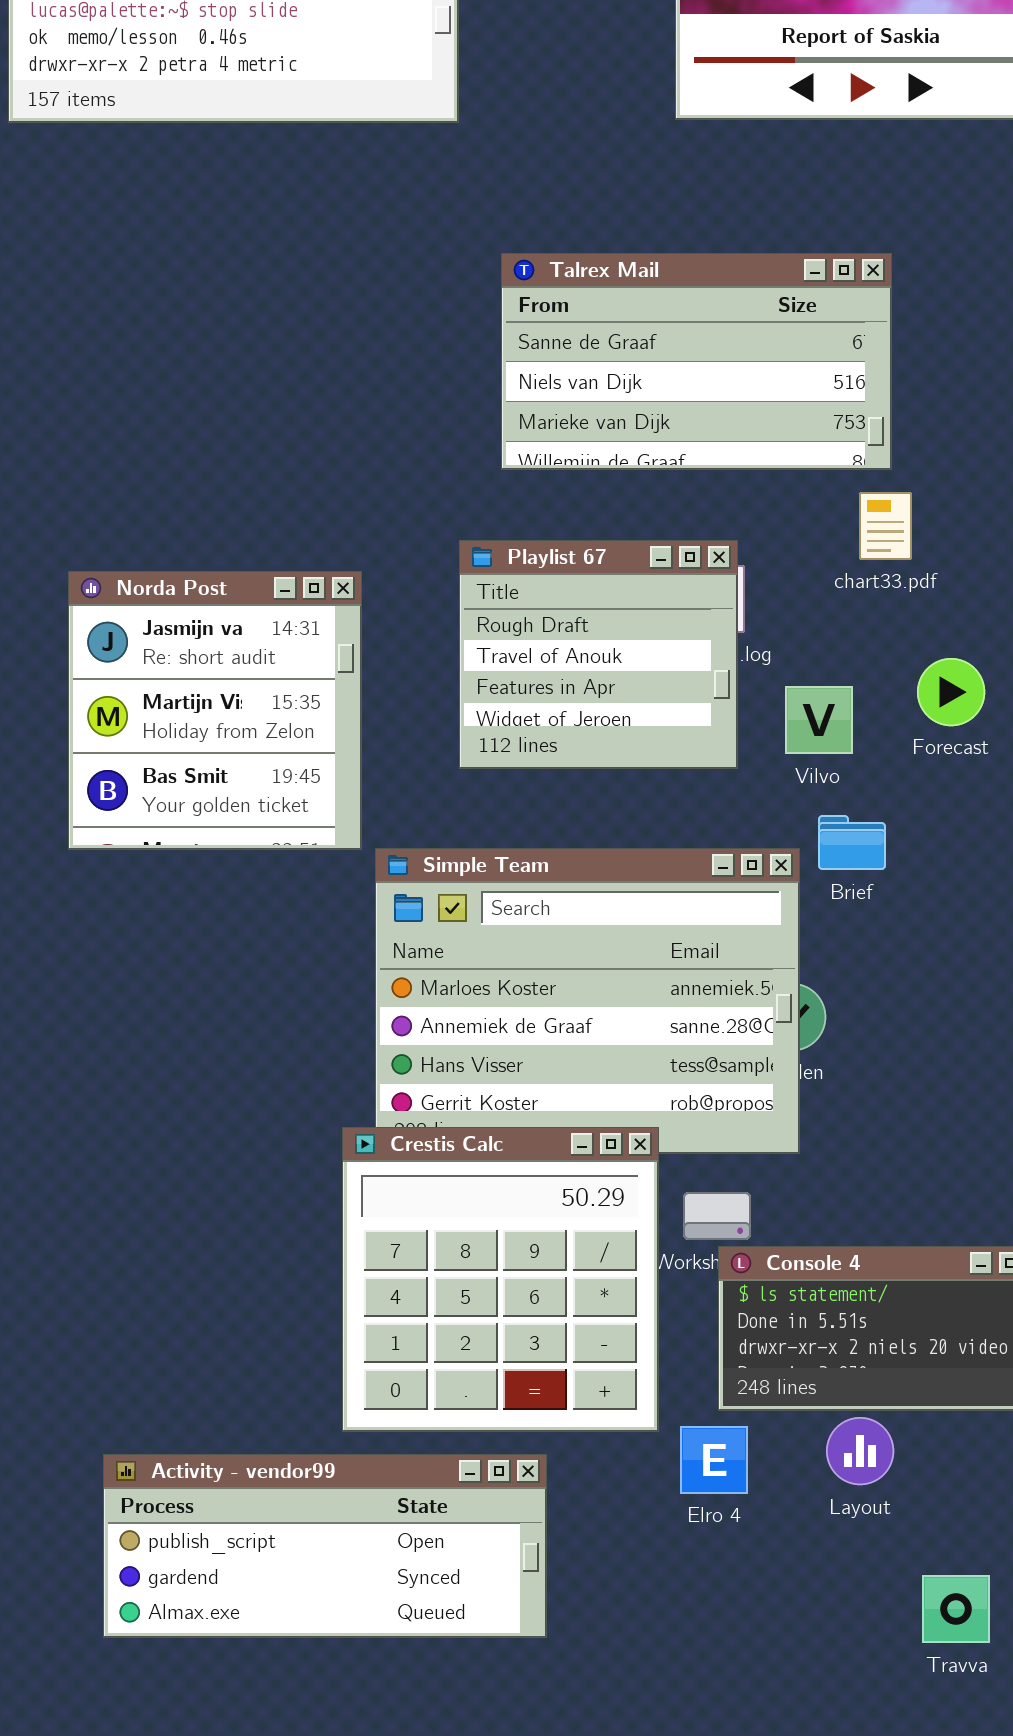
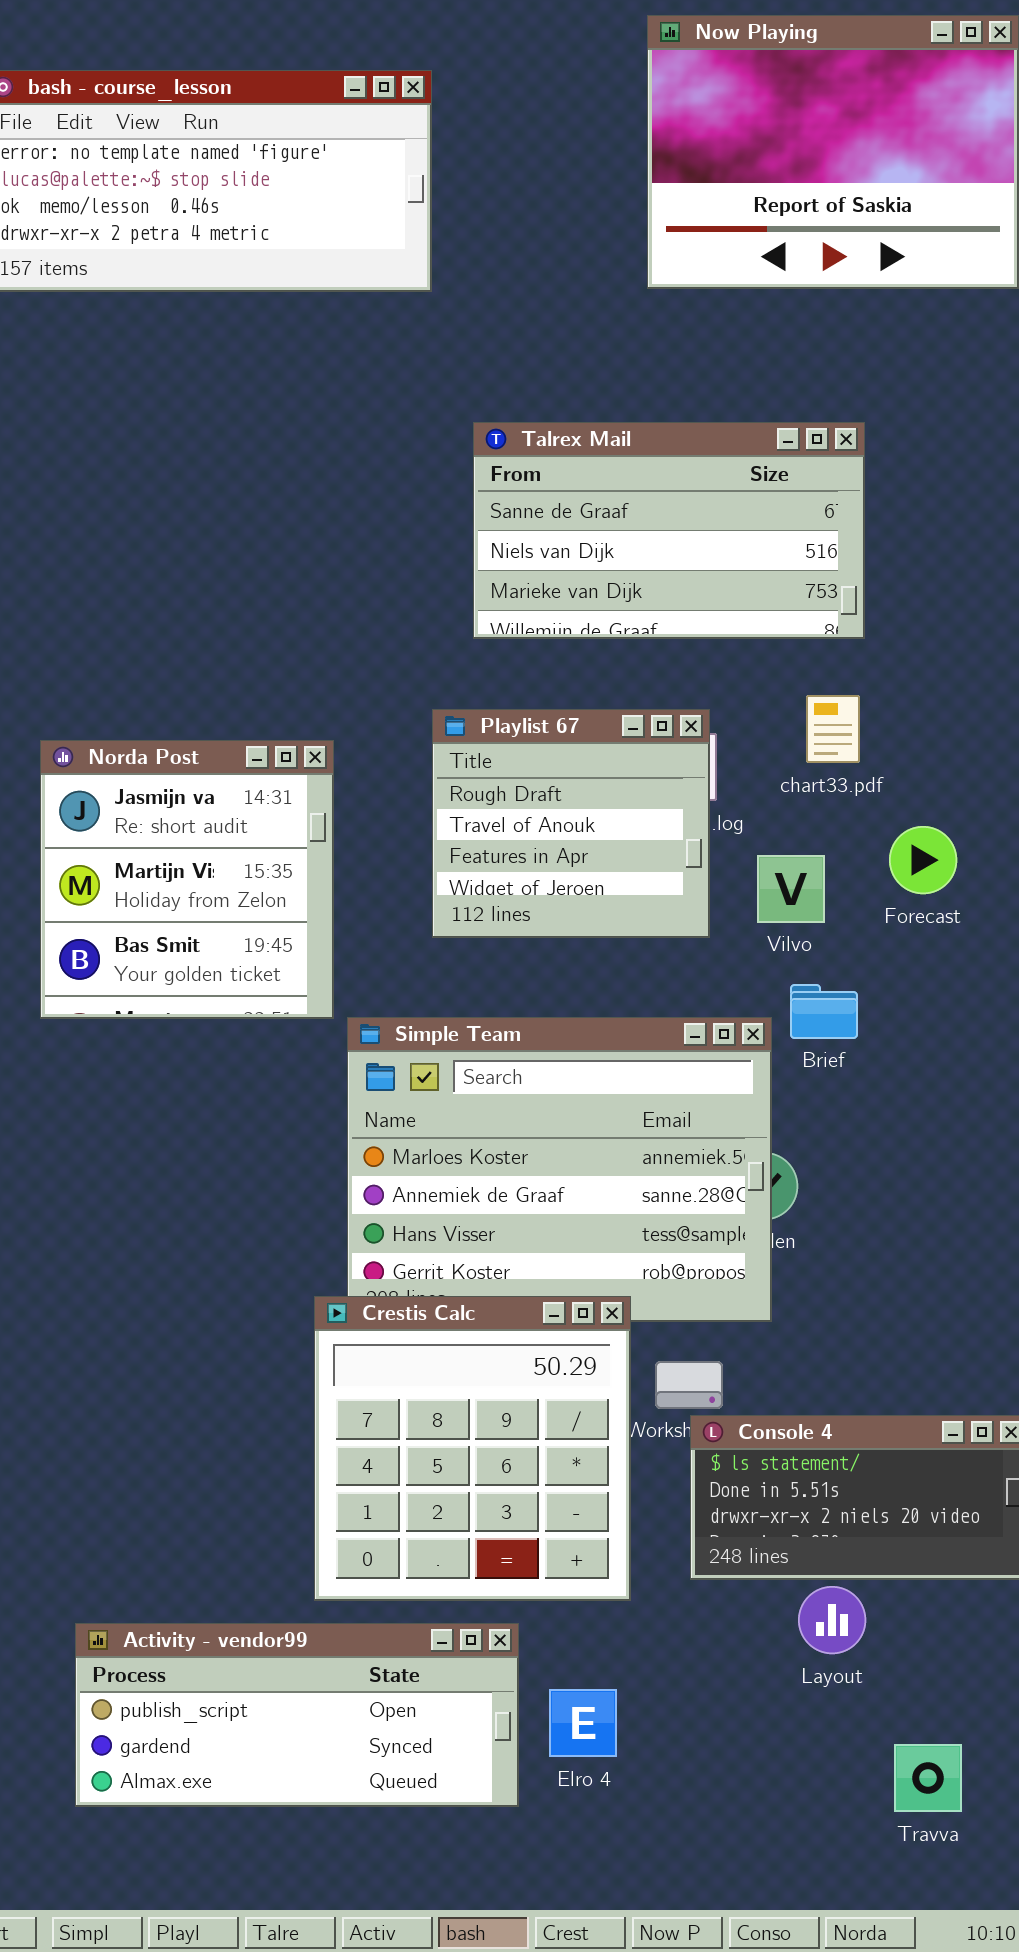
chart33.pdf: [859,492,912,560] -> [806,695,860,763], moved
Elro 4: [680,1426,748,1494] -> [549,1689,617,1757], moved

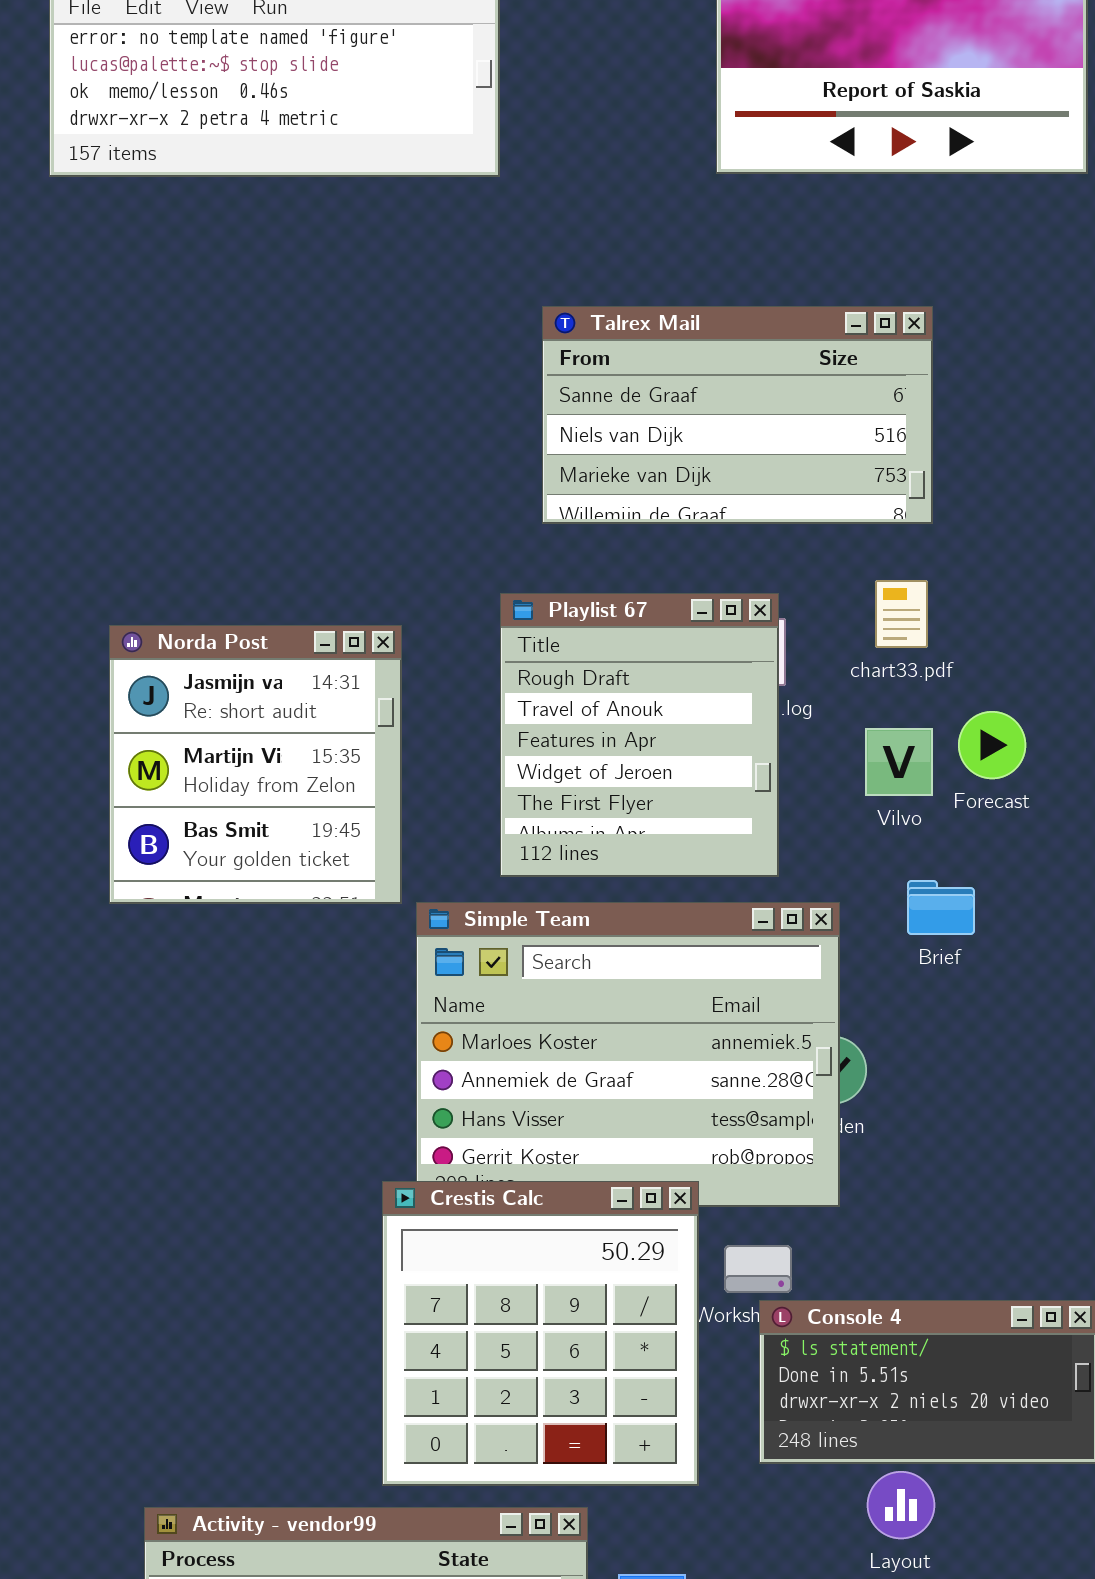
Playlist 67: [432,709,710,938] -> [500,593,779,877], resized
Vilvo: [757,855,825,923] -> [865,728,933,796], moved
Brief: [790,984,858,1039] -> [907,880,975,935], moved

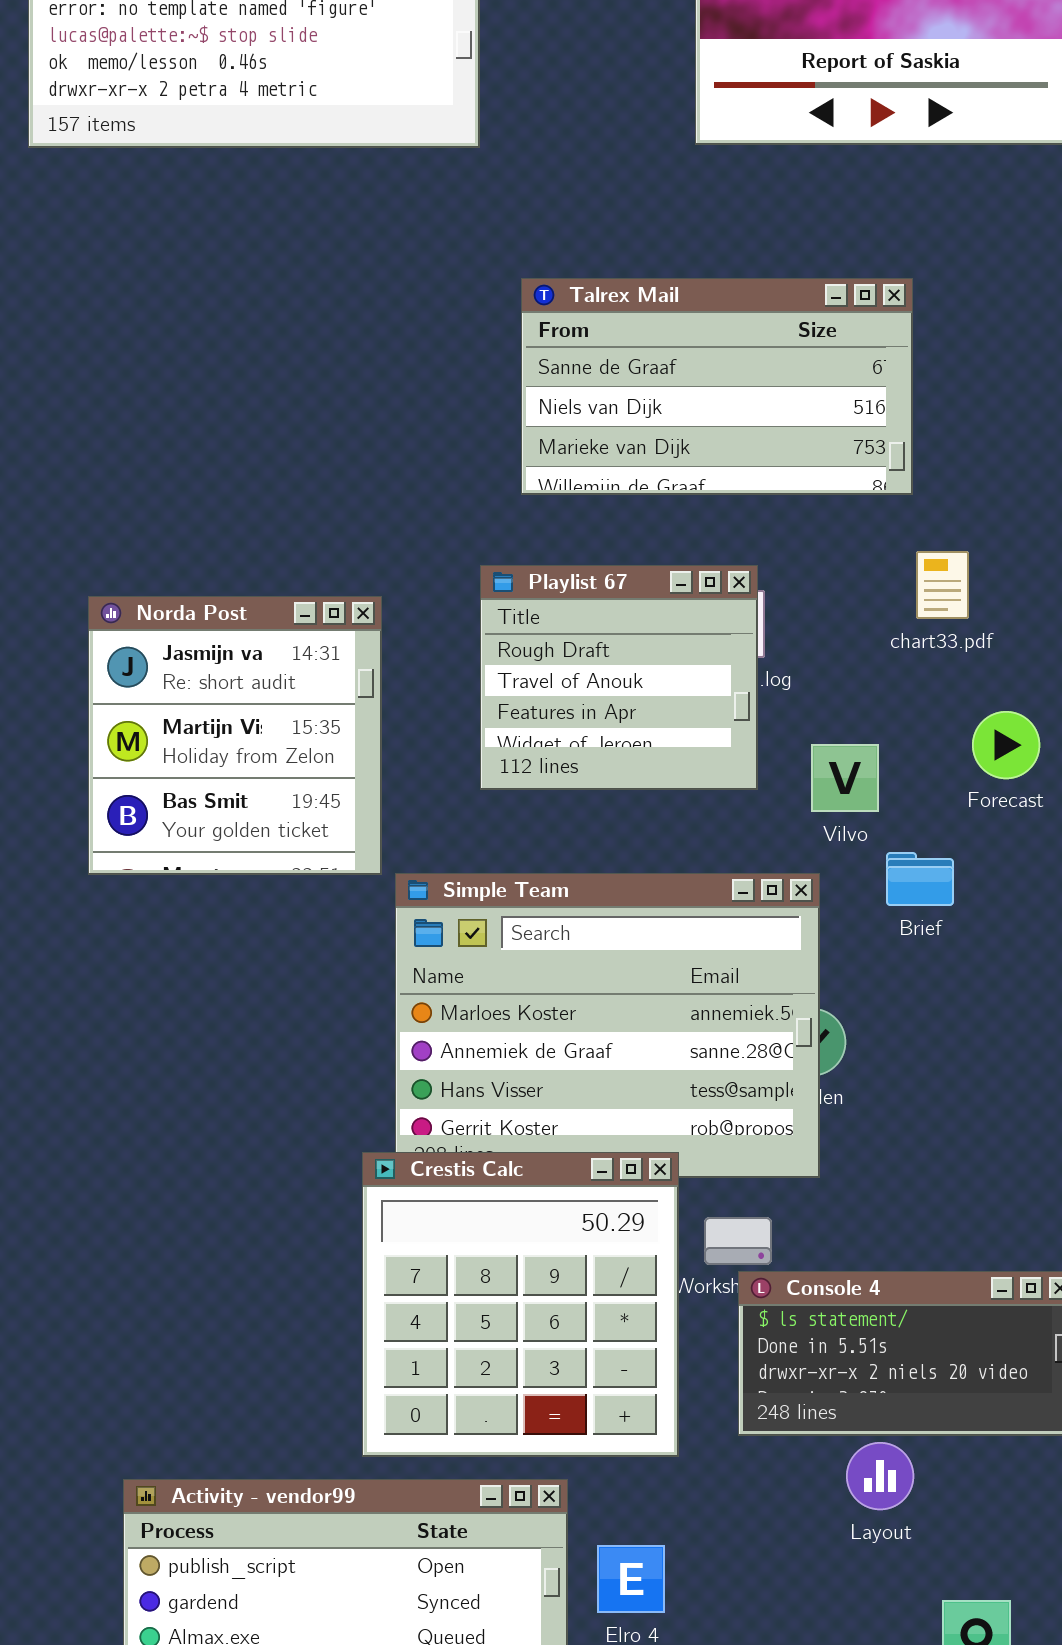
chart33.pdf: [875,580,928,648] -> [916,551,969,619], moved
Playlist 67: [500,593,779,877] -> [480,565,758,790], resized
Forecast: [958,711,1026,779] -> [972,711,1040,779], moved
Vilvo: [865,728,933,796] -> [811,744,879,812], moved

